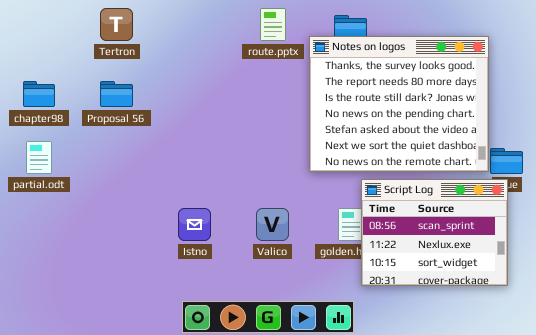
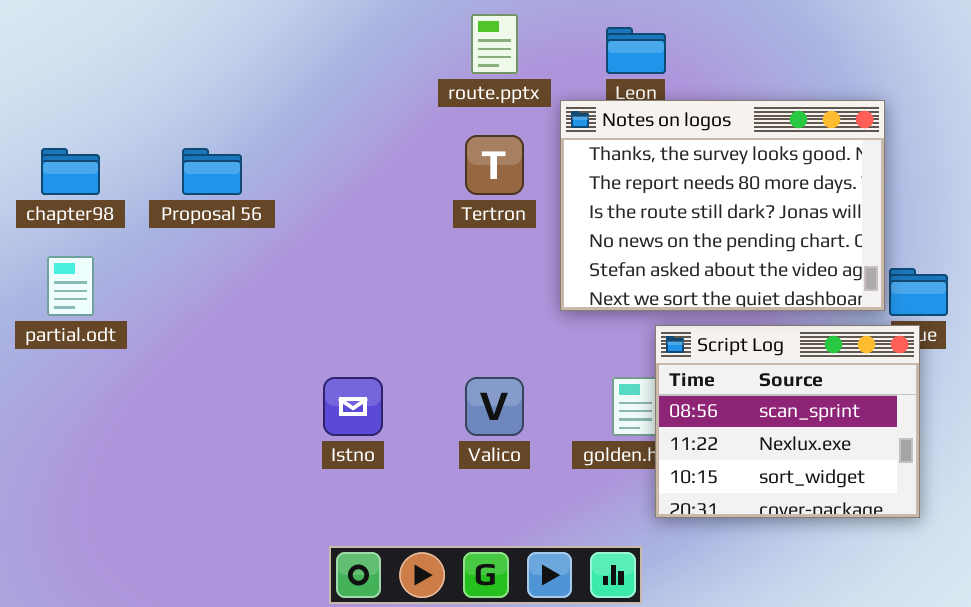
Tertron: [100,8,133,41] -> [465,135,524,195], moved
Notes on logos: [309,36,489,172] -> [560,100,885,311], resized

